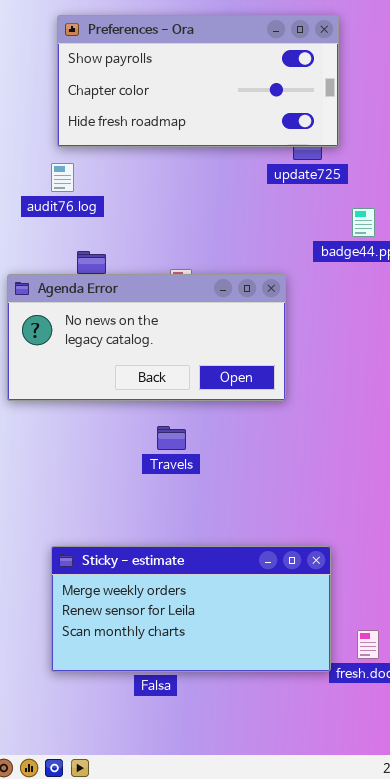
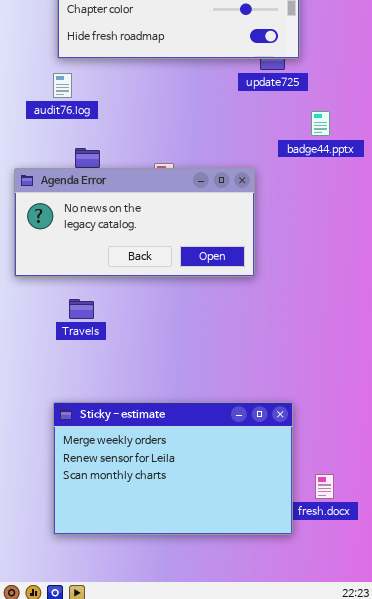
Travels: [157,426,186,450] -> [69,299,94,319], moved
Sticky - estimate: [51,546,331,672] -> [53,402,293,535], resized

